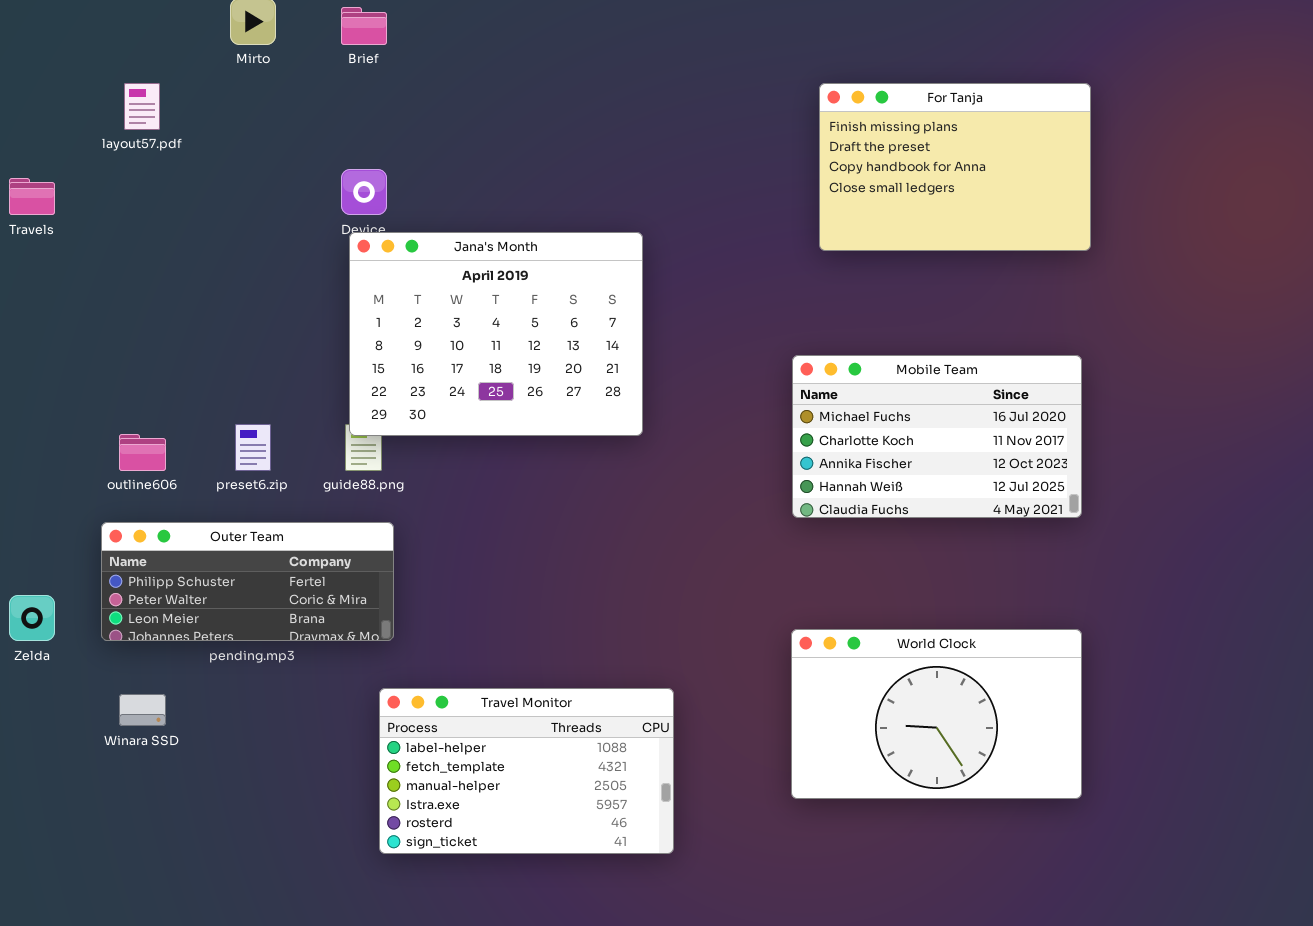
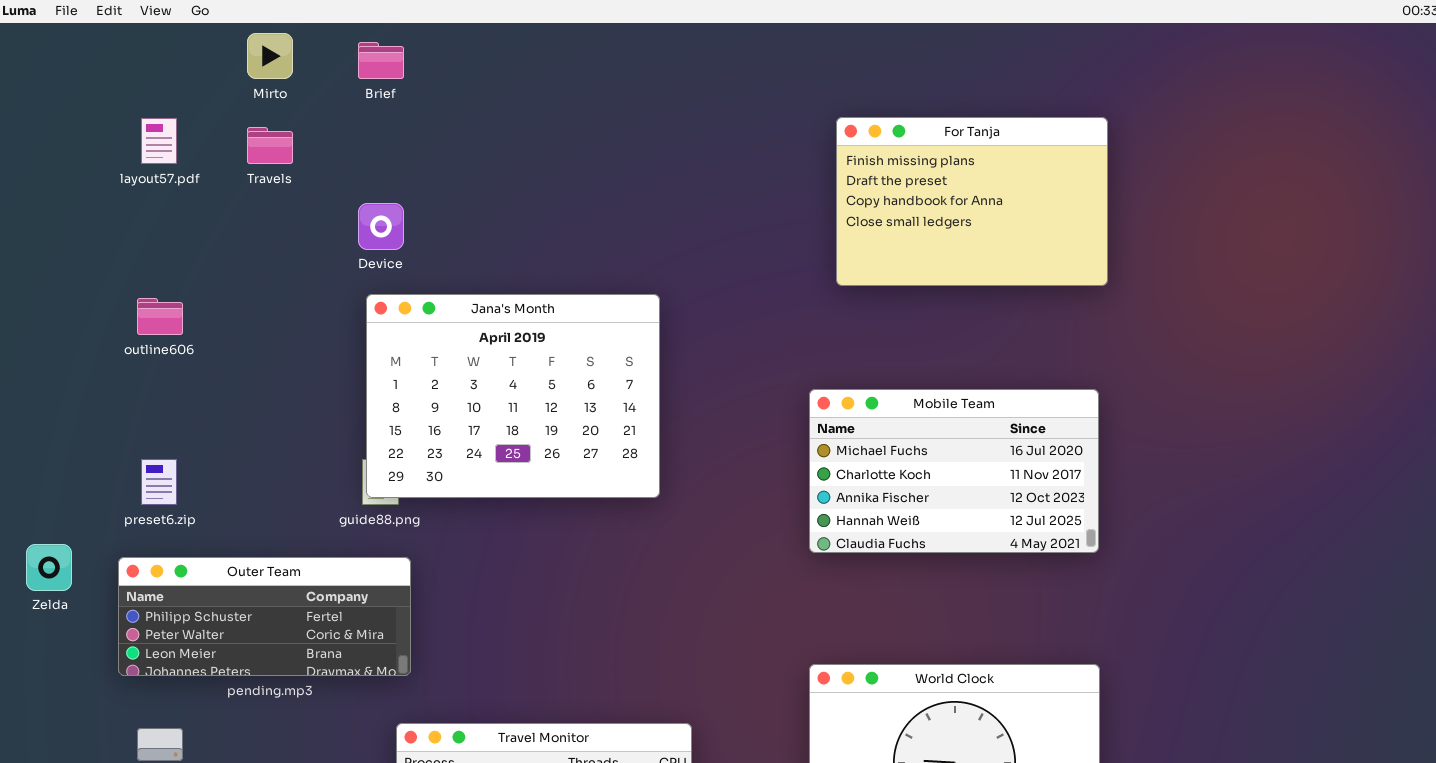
Travels: [9,178,55,215] -> [247,127,293,164], moved
Jana's Month: [349,232,643,436] -> [366,294,660,498], moved
preset6.zip: [235,424,271,471] -> [141,459,177,505], moved
outline606: [119,434,166,471] -> [137,298,183,335], moved
Zelda: [9,595,55,641] -> [26,544,72,591], moved

